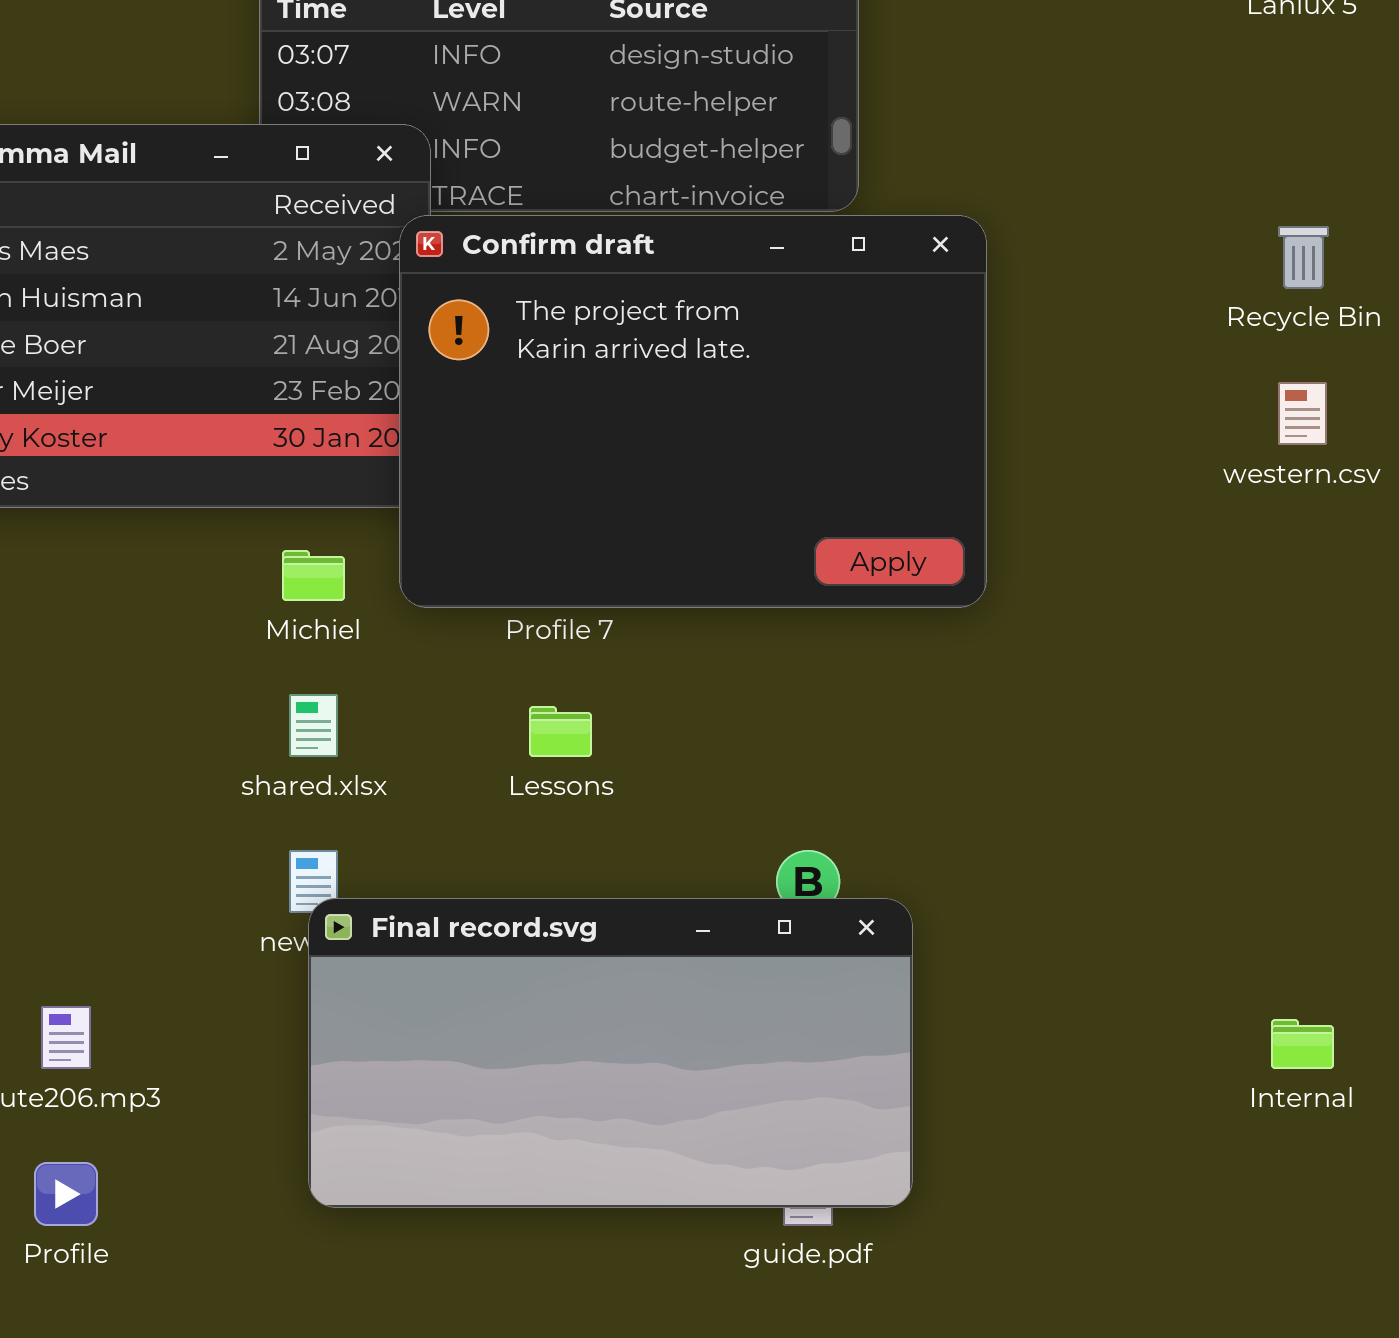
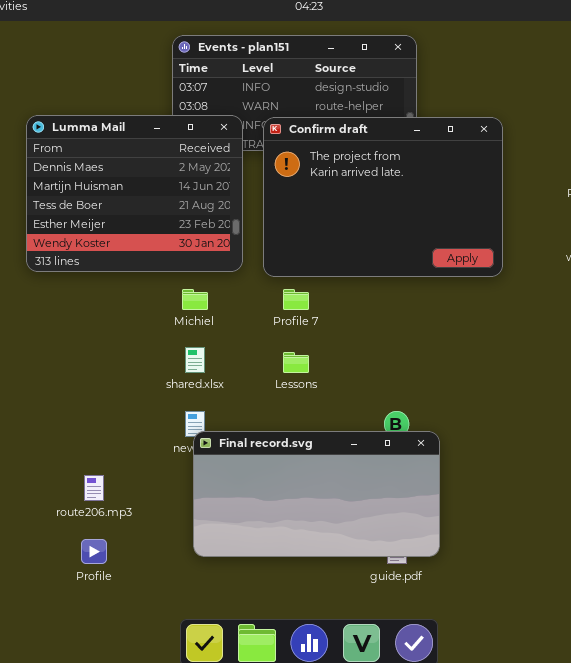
Confirm draft: [399,215,987,608] -> [263,117,503,277], moved

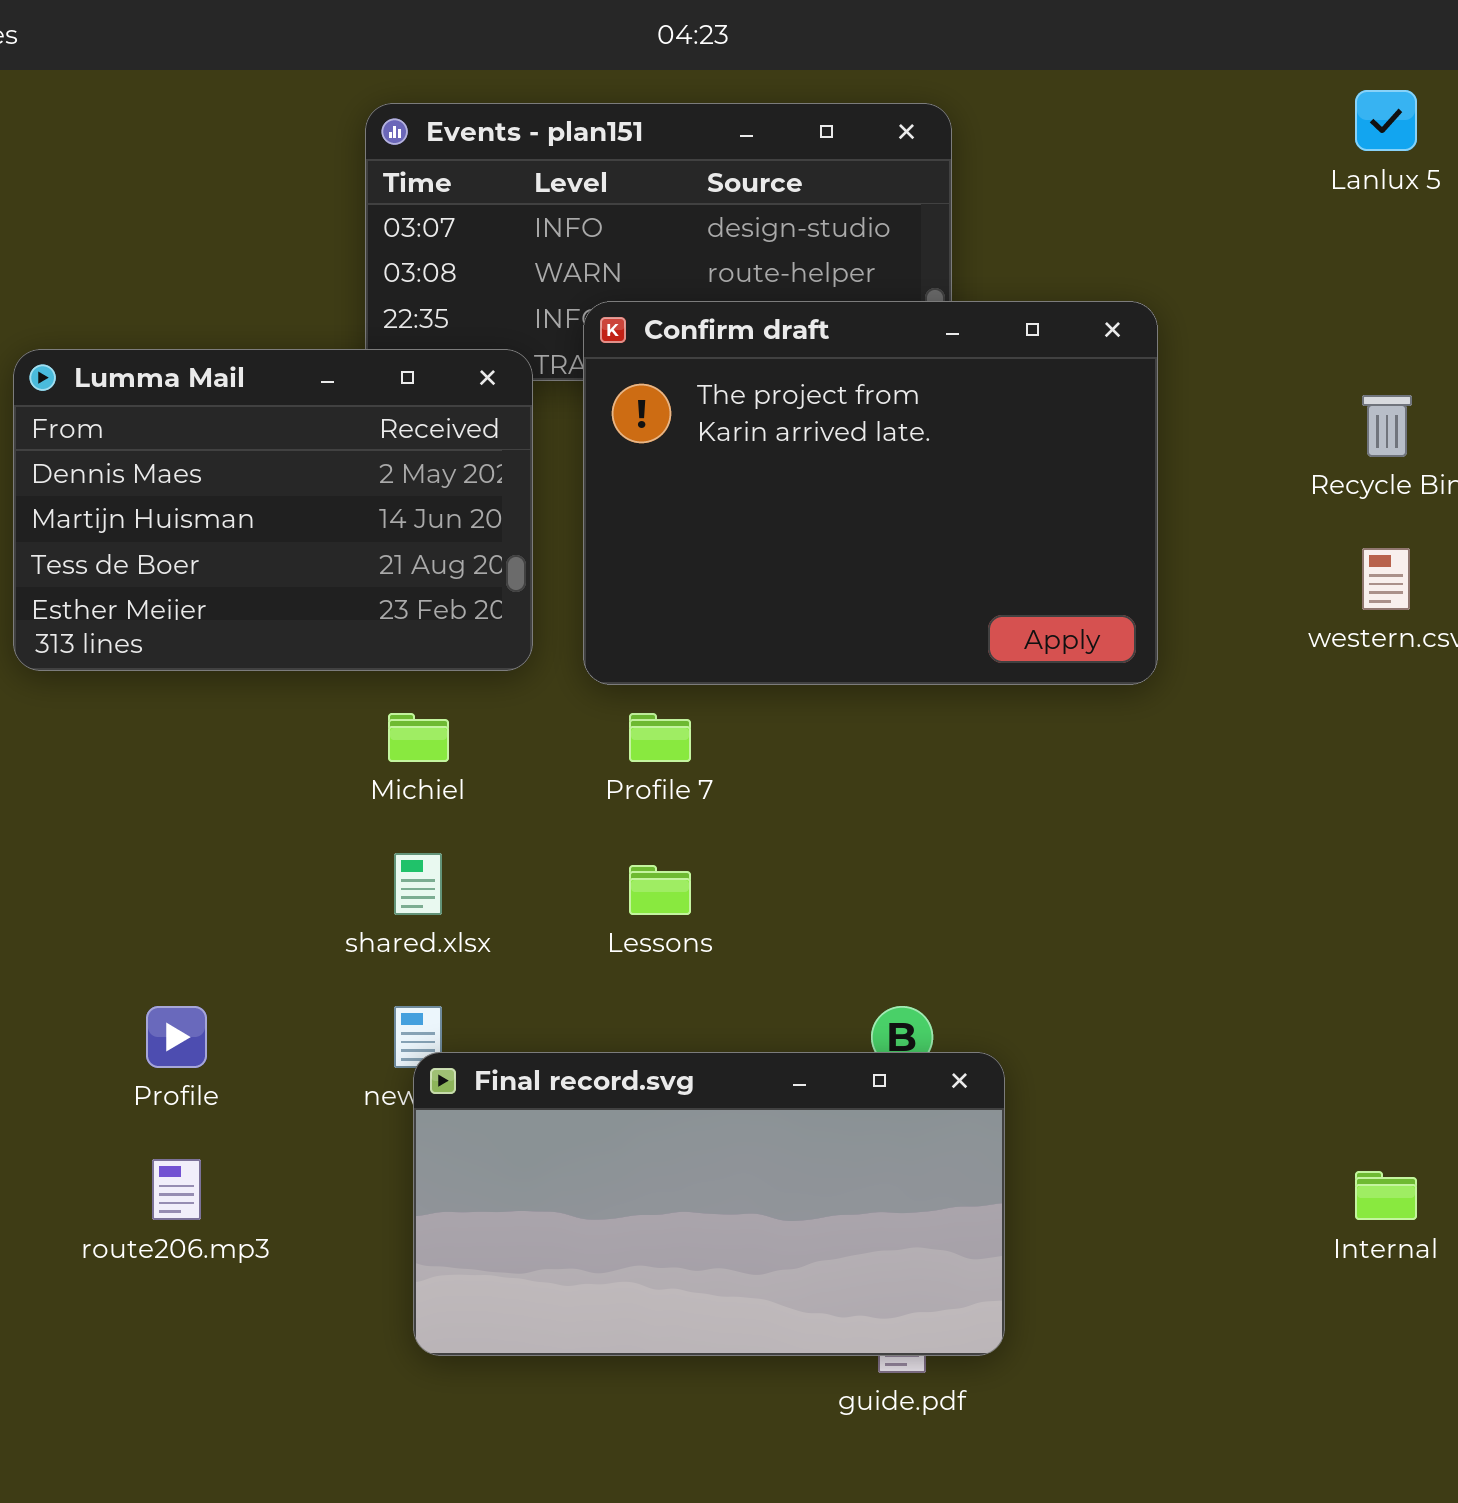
Lumma Mail: [26,115,243,272] -> [13,349,533,671], resized
Profile: [81,539,107,564] -> [146,1006,207,1068], moved

